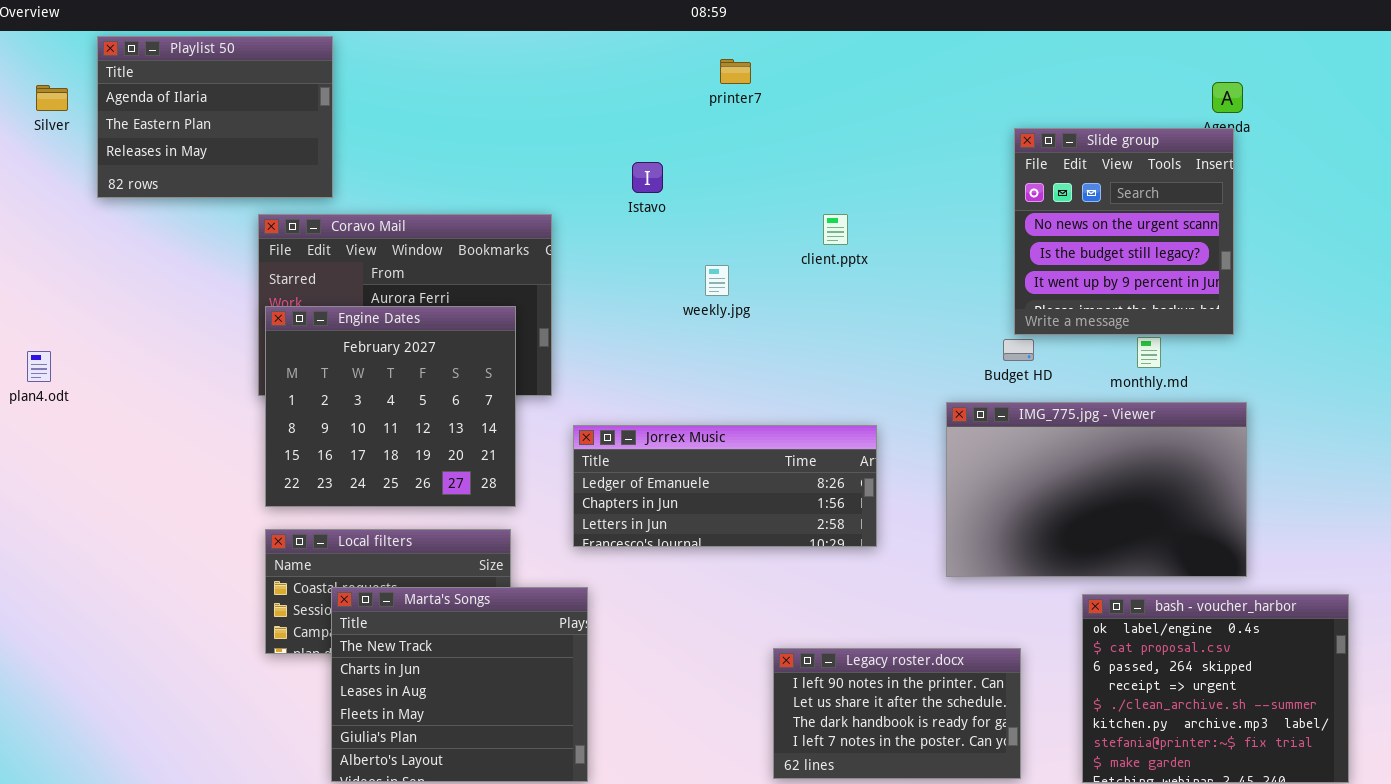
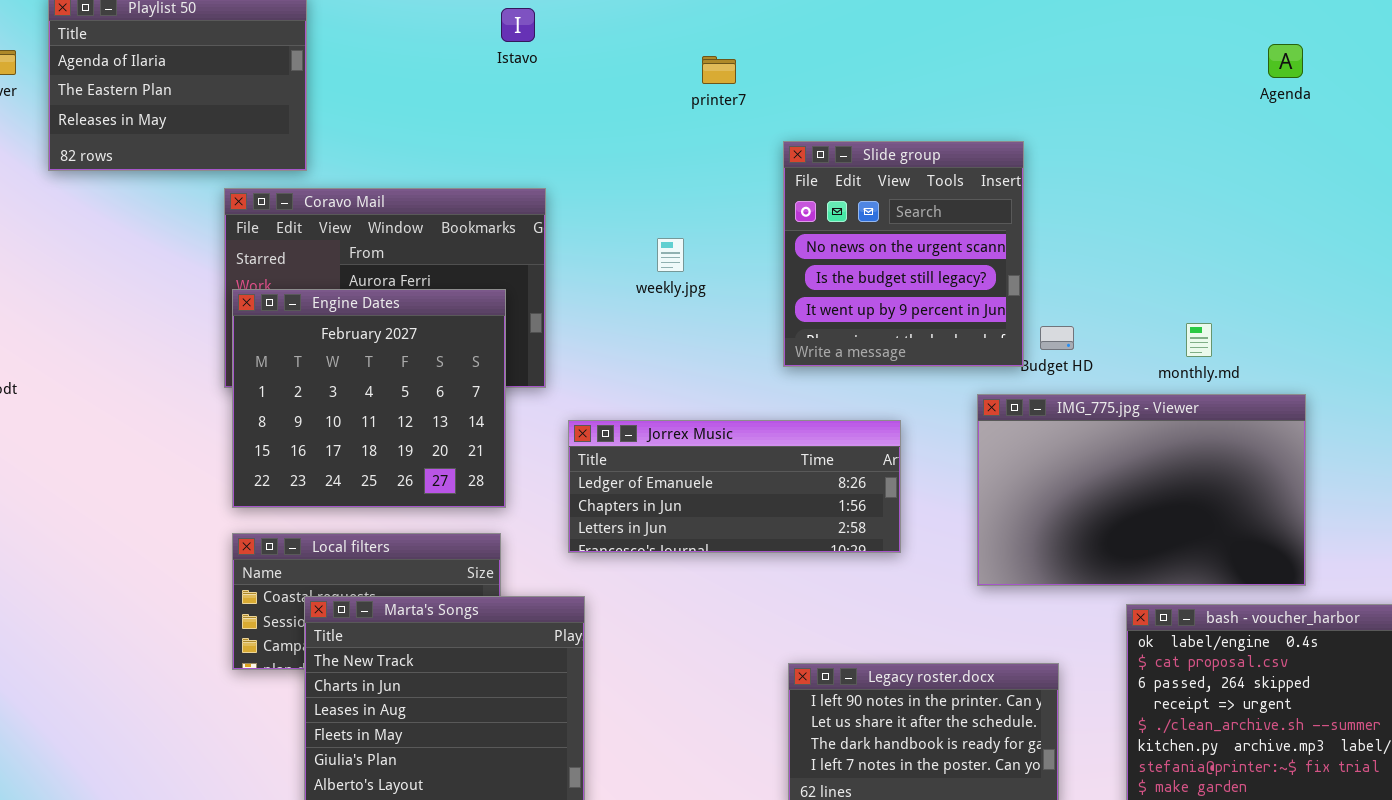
printer7: [720,59,751,84] -> [702,56,736,84], moved
Slide group: [1014,128,1234,335] -> [783,141,1024,367], moved
Istavo: [632,162,663,193] -> [501,8,535,42], moved
weekly.jpg: [705,265,729,296] -> [657,238,684,272], moved

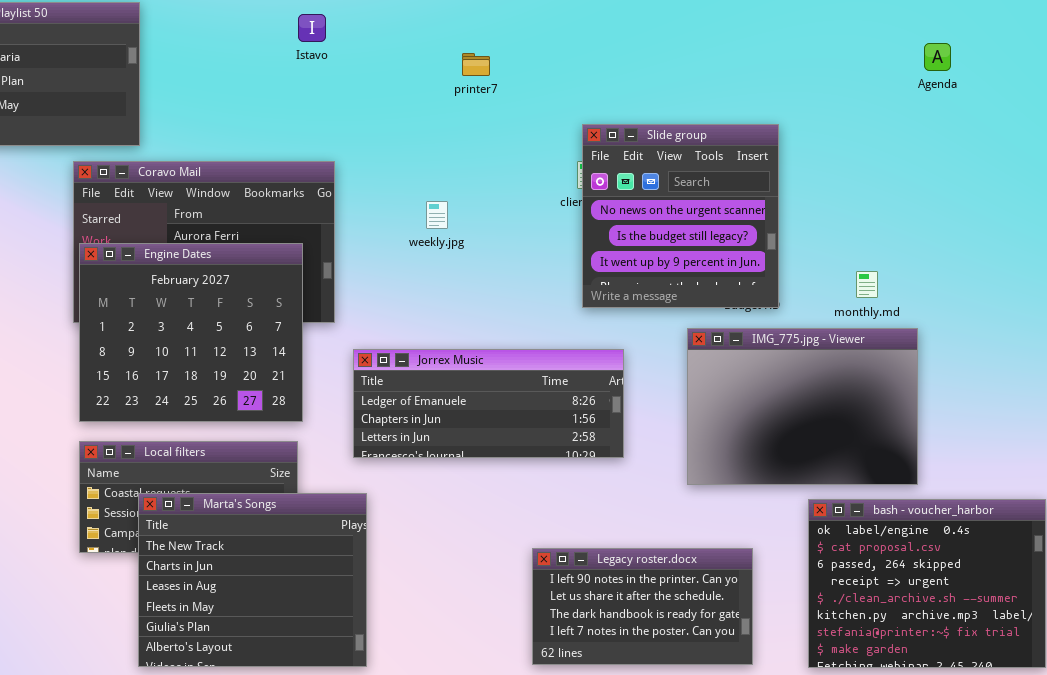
Slide group: [783,141,1024,367] -> [582,124,779,308], moved
IMG_775.jpg - Viewer: [977,394,1306,586] -> [687,328,918,485], resized

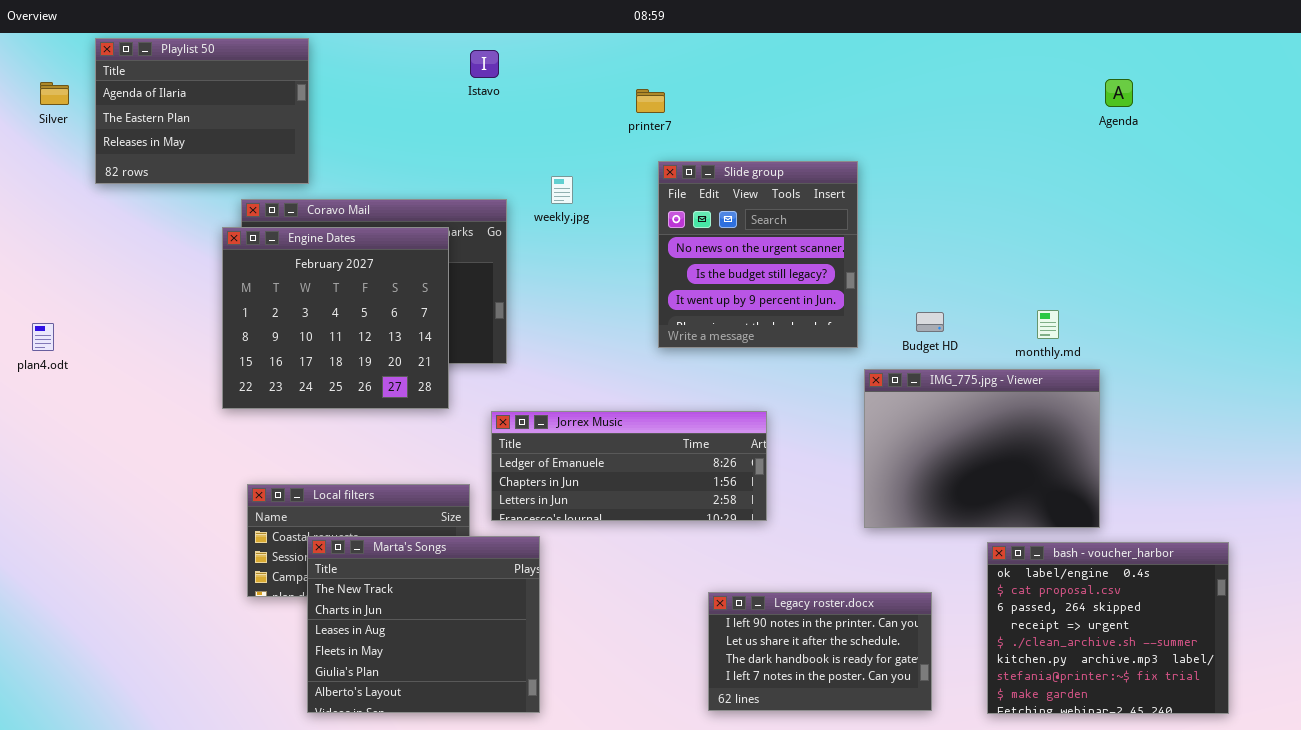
Slide group: [582,124,779,308] -> [658,161,858,348], moved
weekly.jpg: [426,201,448,229] -> [551,176,573,204], moved
Engine Dates: [79,243,303,422] -> [222,227,449,409], moved
Jorrex Music: [353,349,624,458] -> [491,411,767,521], moved

